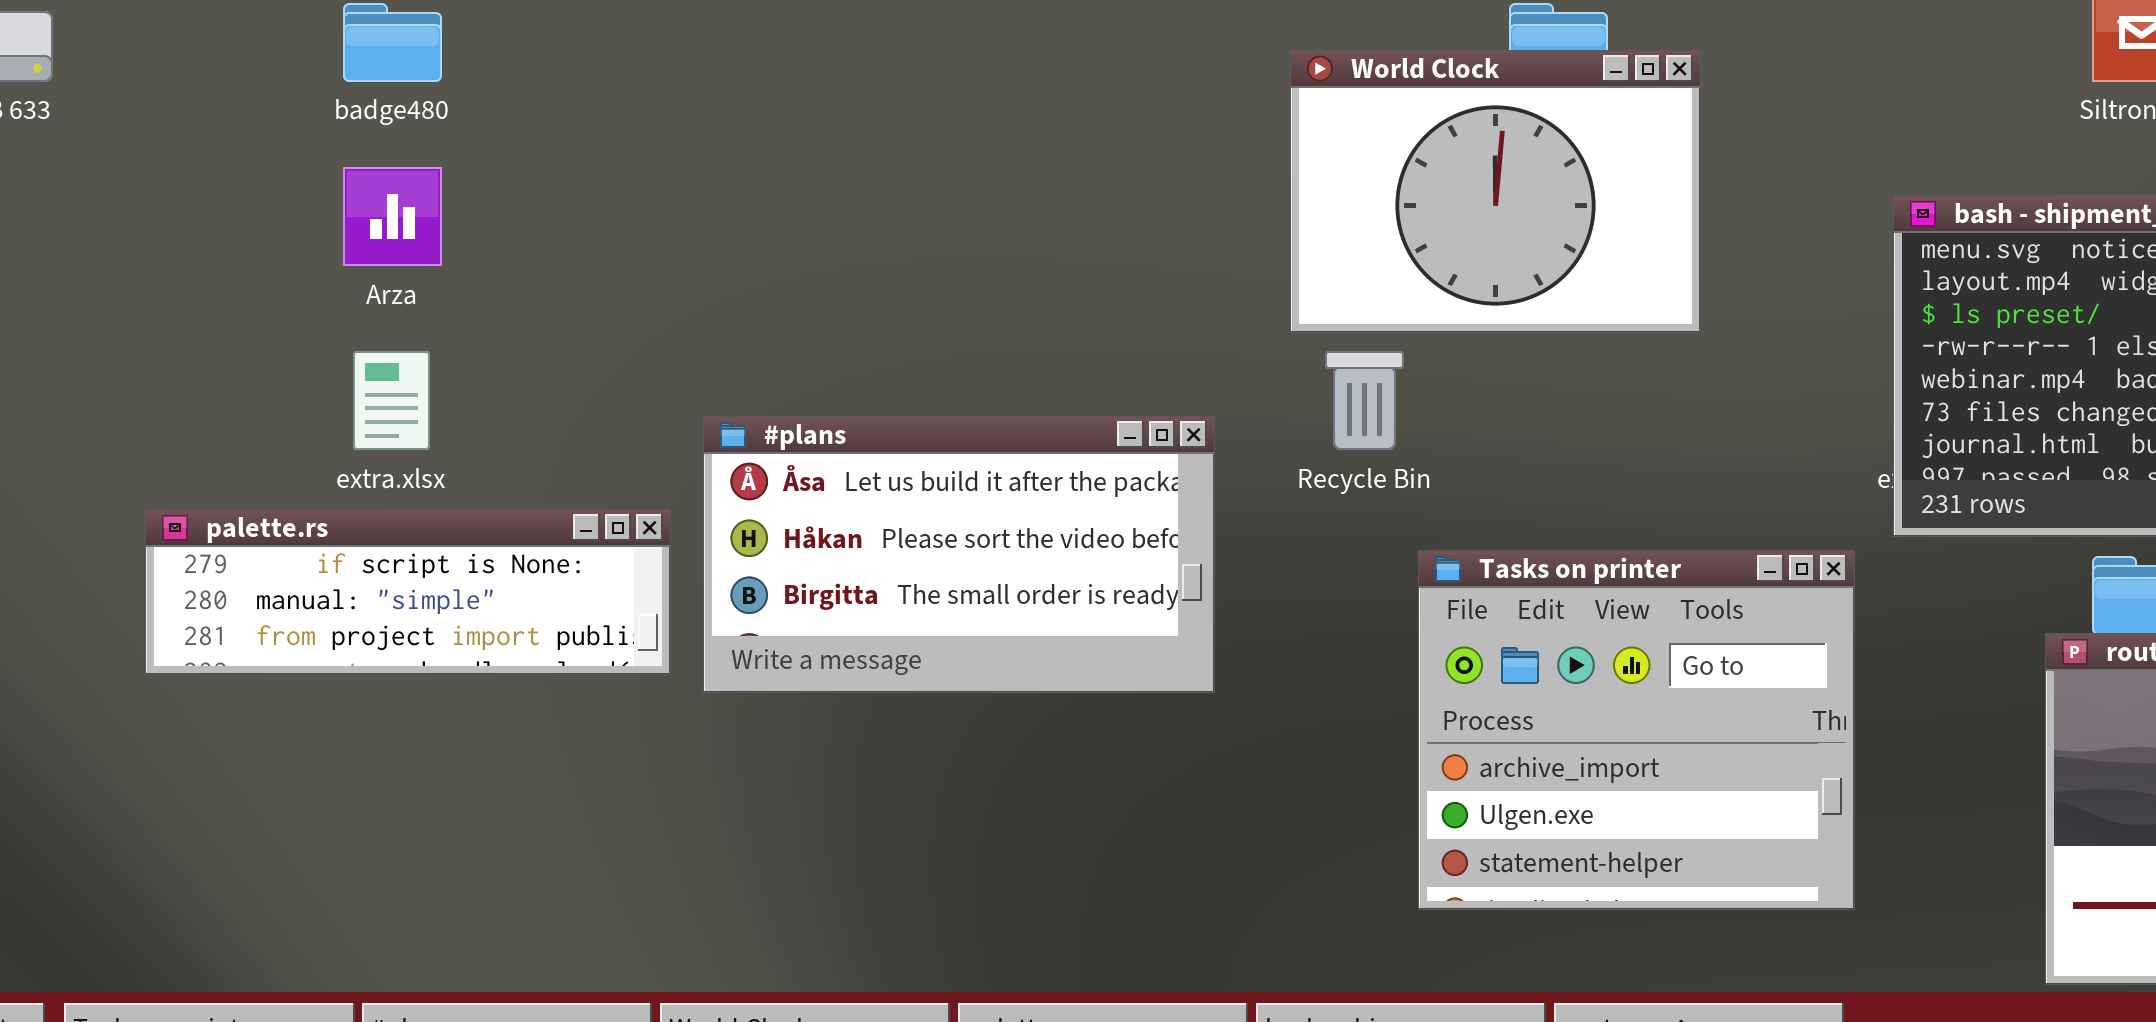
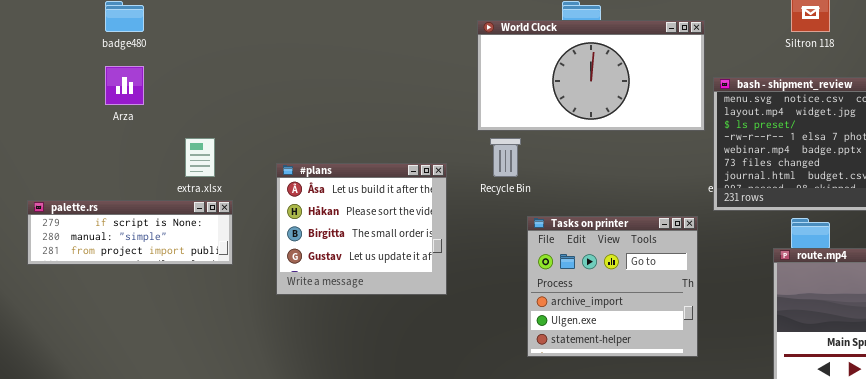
World Clock: [1290,50,1701,333] -> [477,20,705,131], resized
extra.xlsx: [353,351,430,450] -> [185,138,215,177], moved
#plans: [703,416,1215,693] -> [276,163,447,295], resized

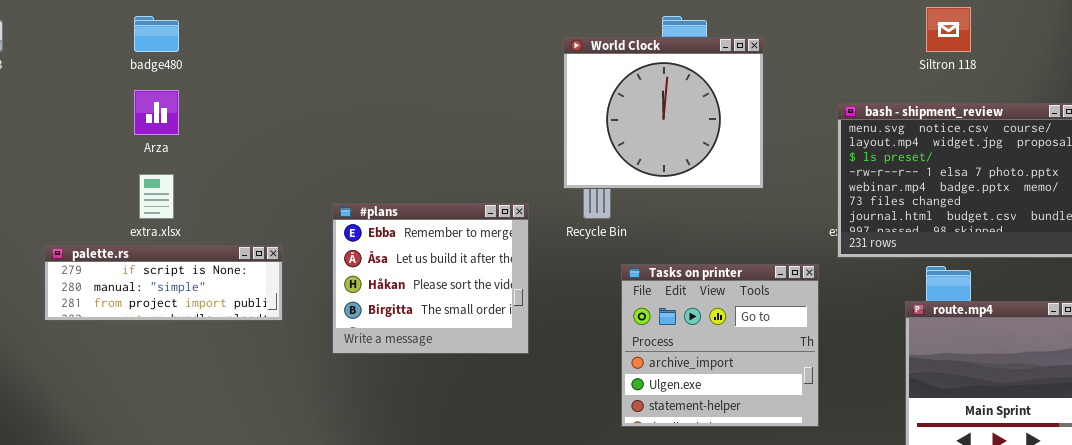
World Clock: [477,20,705,131] -> [563,37,764,189], resized
extra.xlsx: [185,138,215,177] -> [139,174,174,219], moved
#plans: [276,163,447,295] -> [332,203,529,354], scrolled up 1 row

